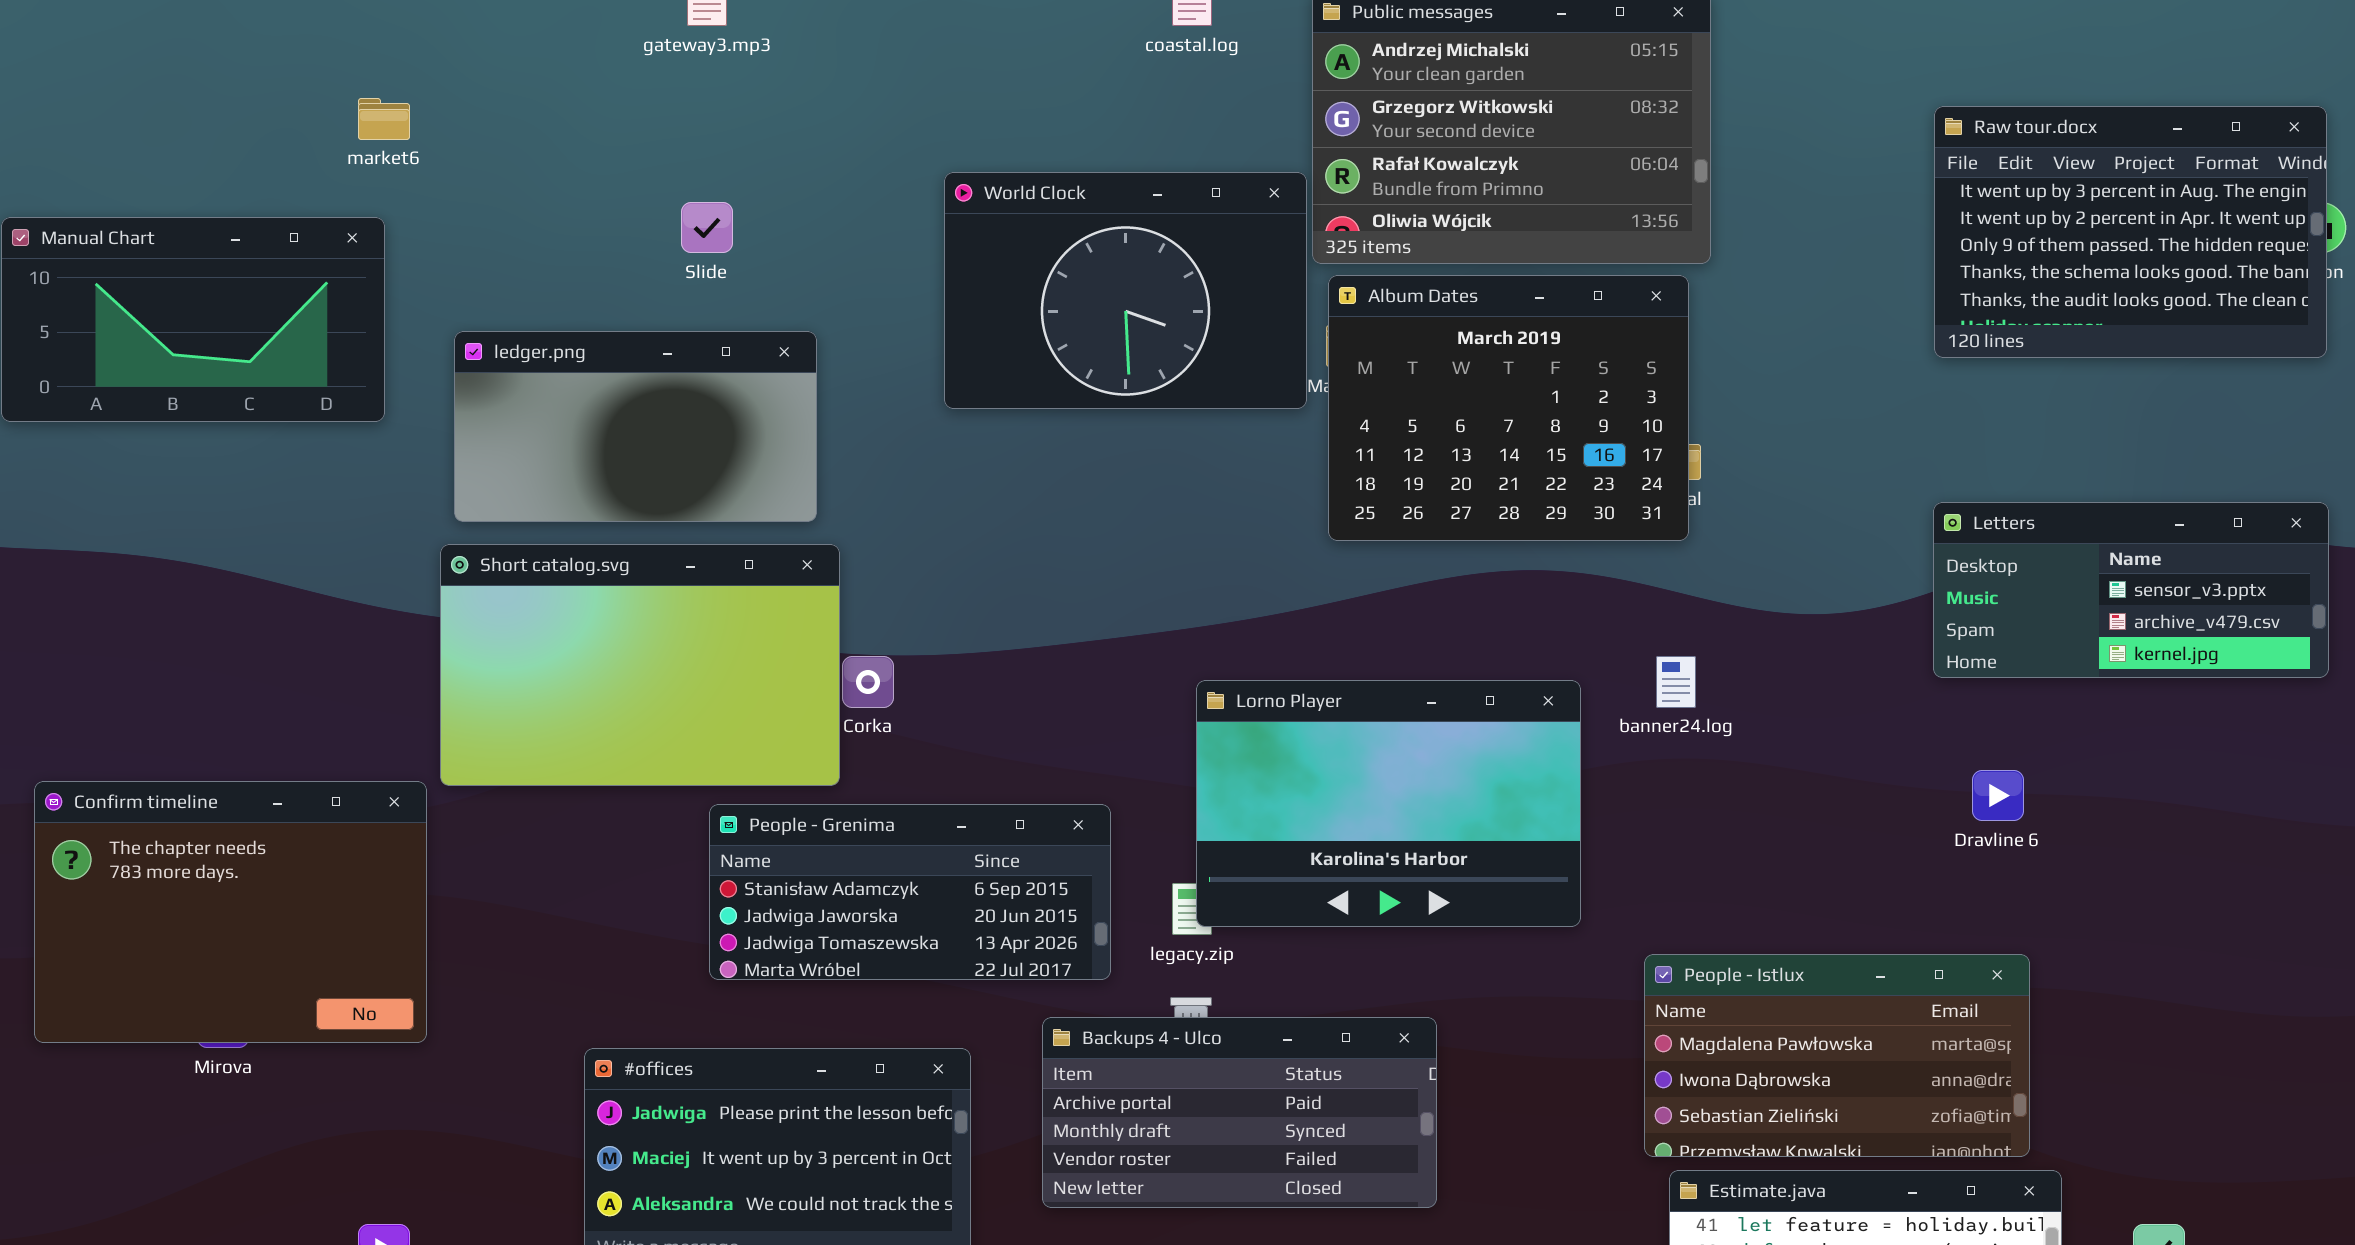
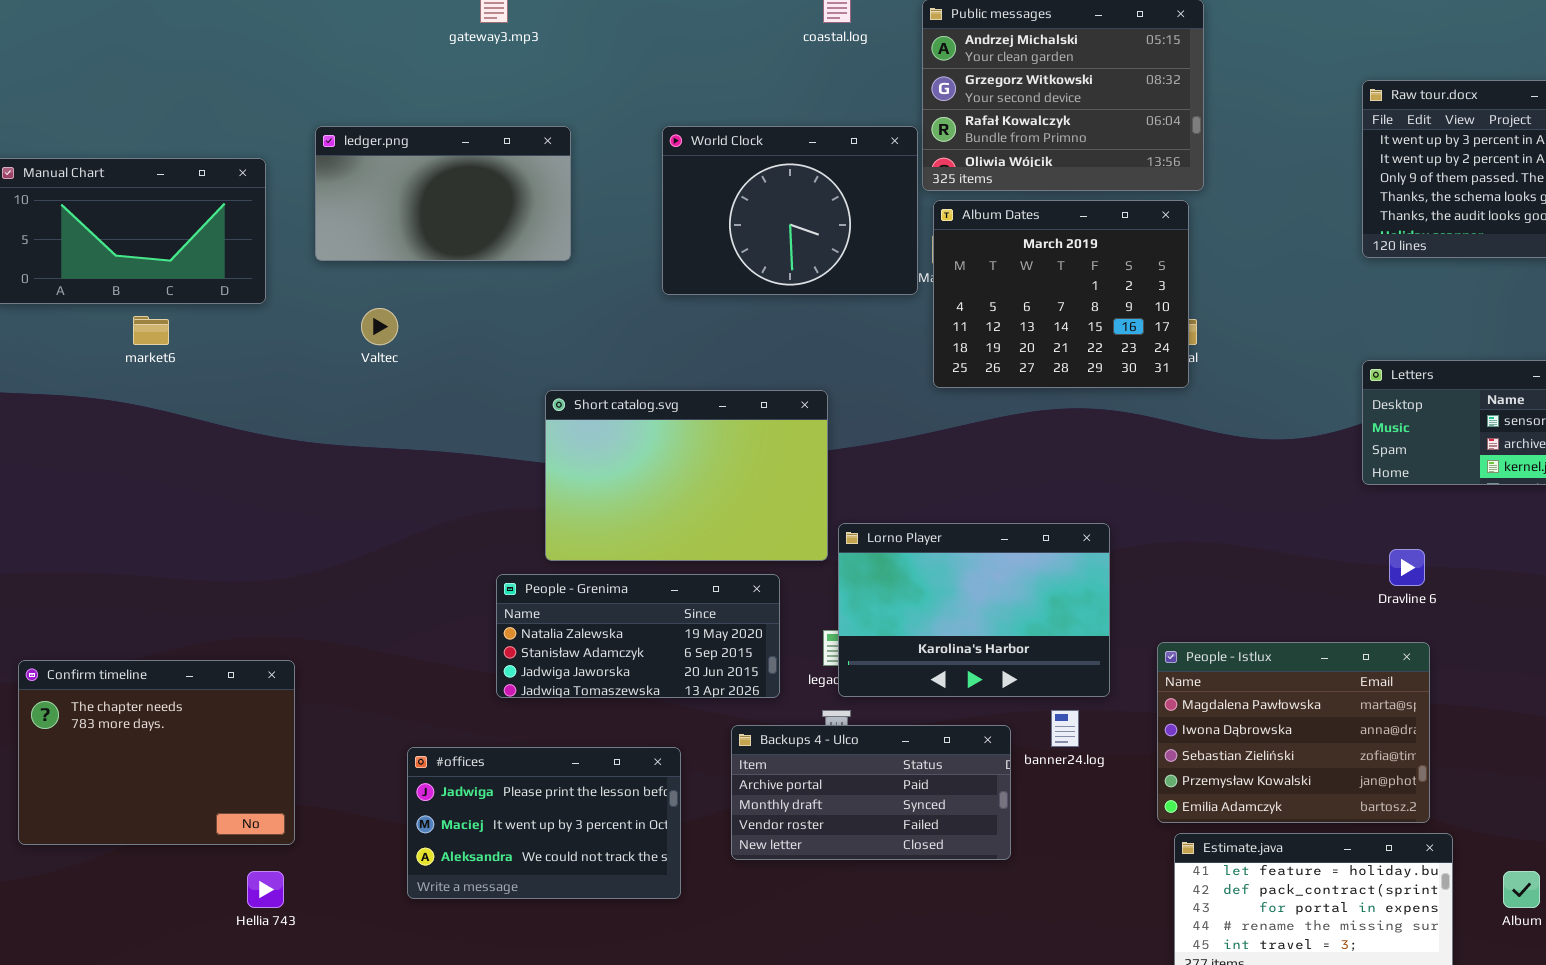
market6: [358,98,410,140] -> [133,316,169,345], moved
ledger.png: [454,331,817,522] -> [315,126,571,261], moved
Short catalog.svg: [440,544,840,786] -> [545,390,828,561], moved
banner24.log: [1656,656,1696,708] -> [1051,710,1079,747], moved
Lorno Player: [1196,680,1581,927] -> [838,523,1110,697], moved
Confirm timeline: [34,781,427,1043] -> [18,660,295,845], moved
People - Grenima: [709,804,1111,980] -> [496,574,780,698], scrolled up 1 row
People - Istlux: [1644,954,2030,1157] -> [1157,642,1430,823], resized

